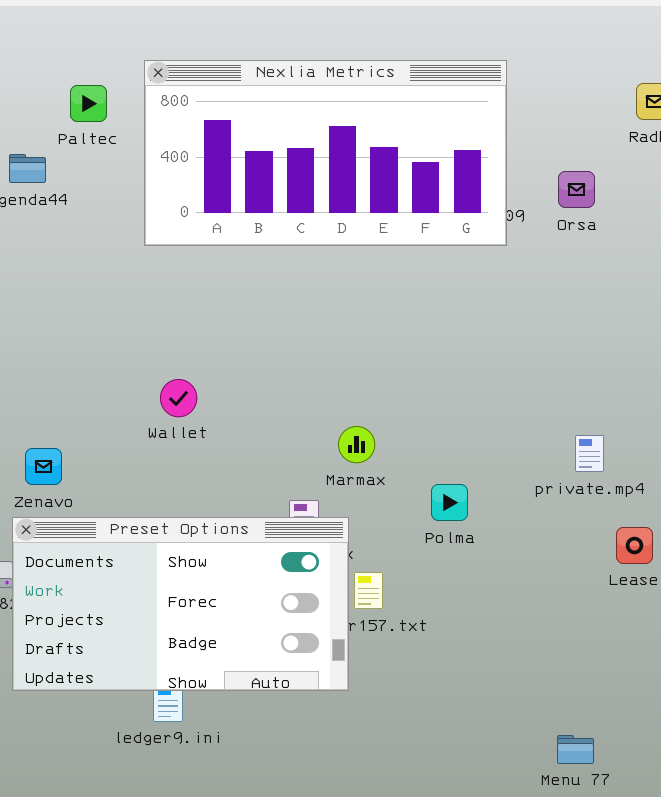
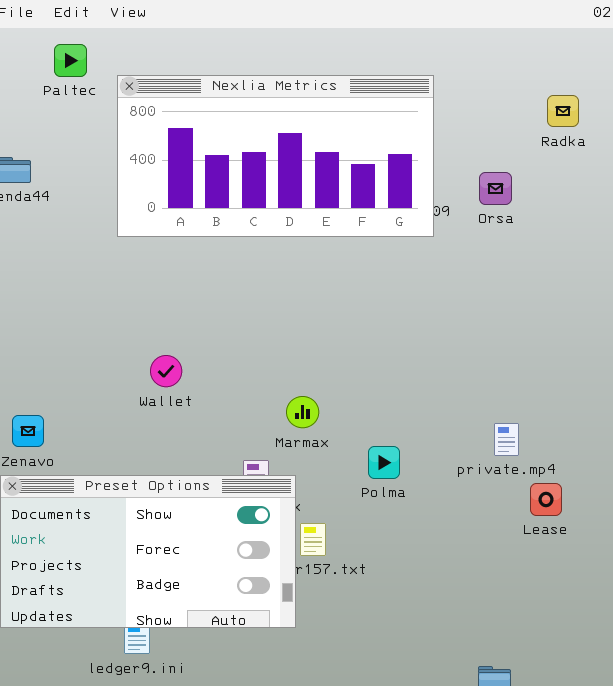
Paltec: [70,85,107,122] -> [54,44,87,77], moved
Wallet: [160,379,197,417] -> [150,355,182,387], moved
private.mp4: [575,435,604,472] -> [494,423,519,456], moved

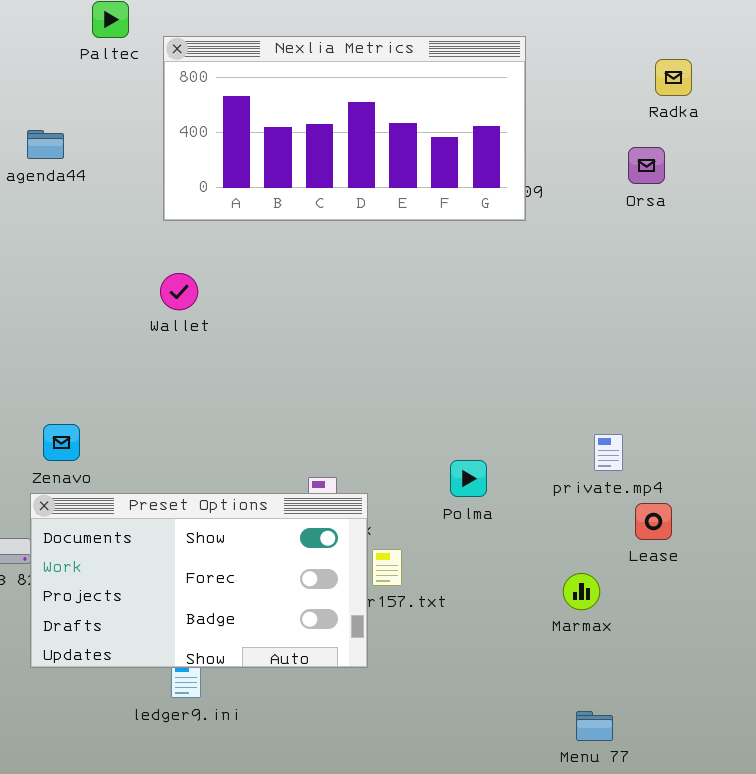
Orsa: [479,172,512,205] -> [628,147,665,184], moved
Wallet: [150,355,182,387] -> [160,273,198,310], moved
Marmax: [286,396,319,428] -> [563,573,600,610], moved

